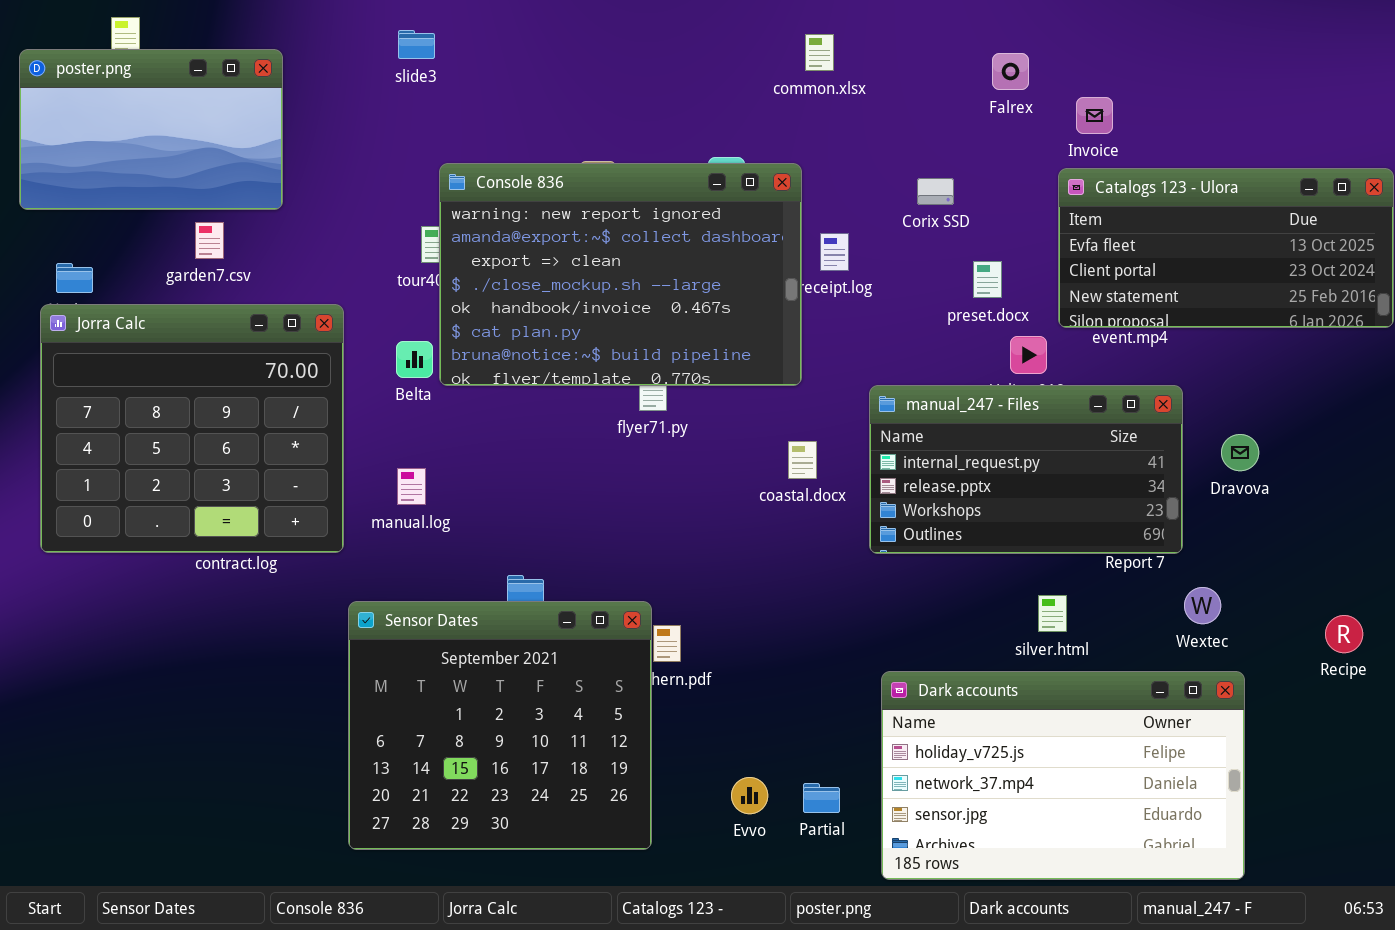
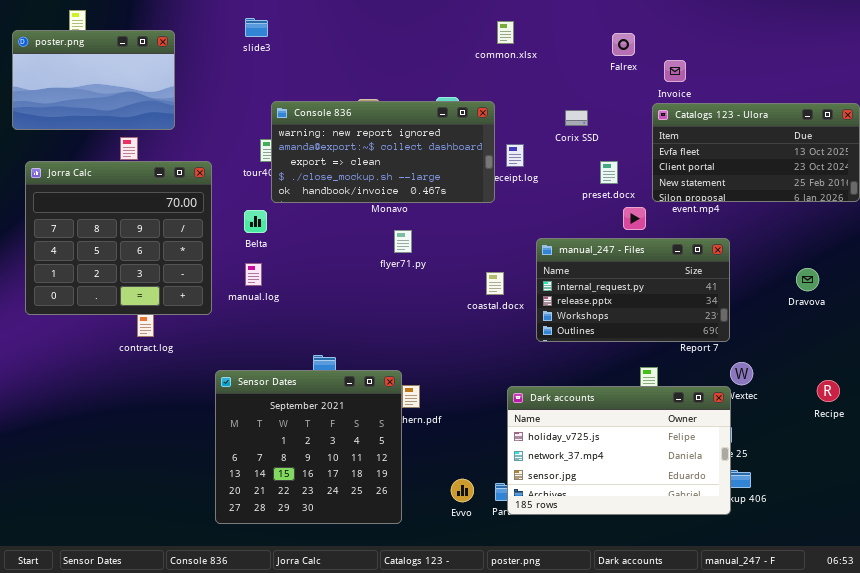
Console 836: [439,163,802,386] -> [271,101,495,203], resized
Jorra Calc: [40,304,344,553] -> [25,161,212,315], moved
Dravova: [1221,434,1259,471] -> [796,268,819,291], moved
manual.log: [397,468,426,505] -> [245,263,262,286], moved
Dark accounts: [881,671,1245,880] -> [507,386,731,515], moved

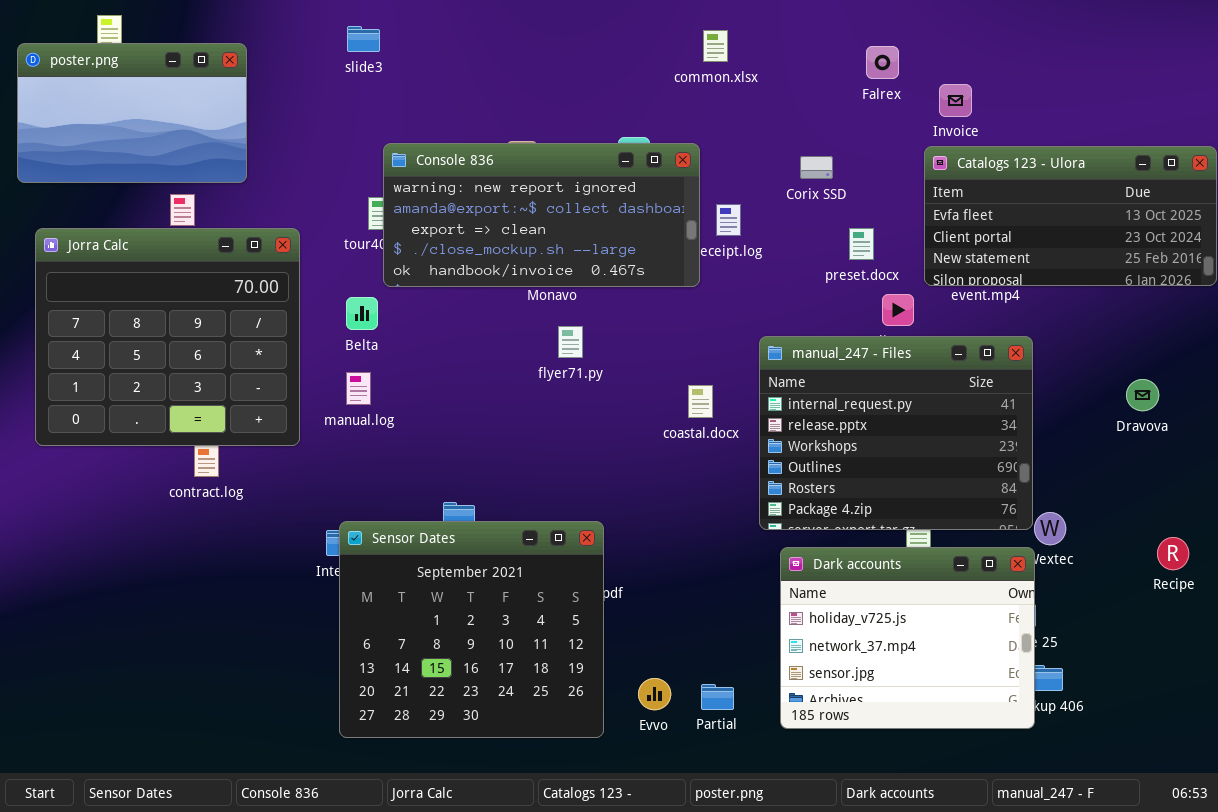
manual_247 - Files: [536,238,730,342] -> [759,336,1033,530], resized
Sensor Dates: [215,370,402,524] -> [339,521,604,738], moved
Dark accounts: [507,386,731,515] -> [780,547,1035,729], resized

